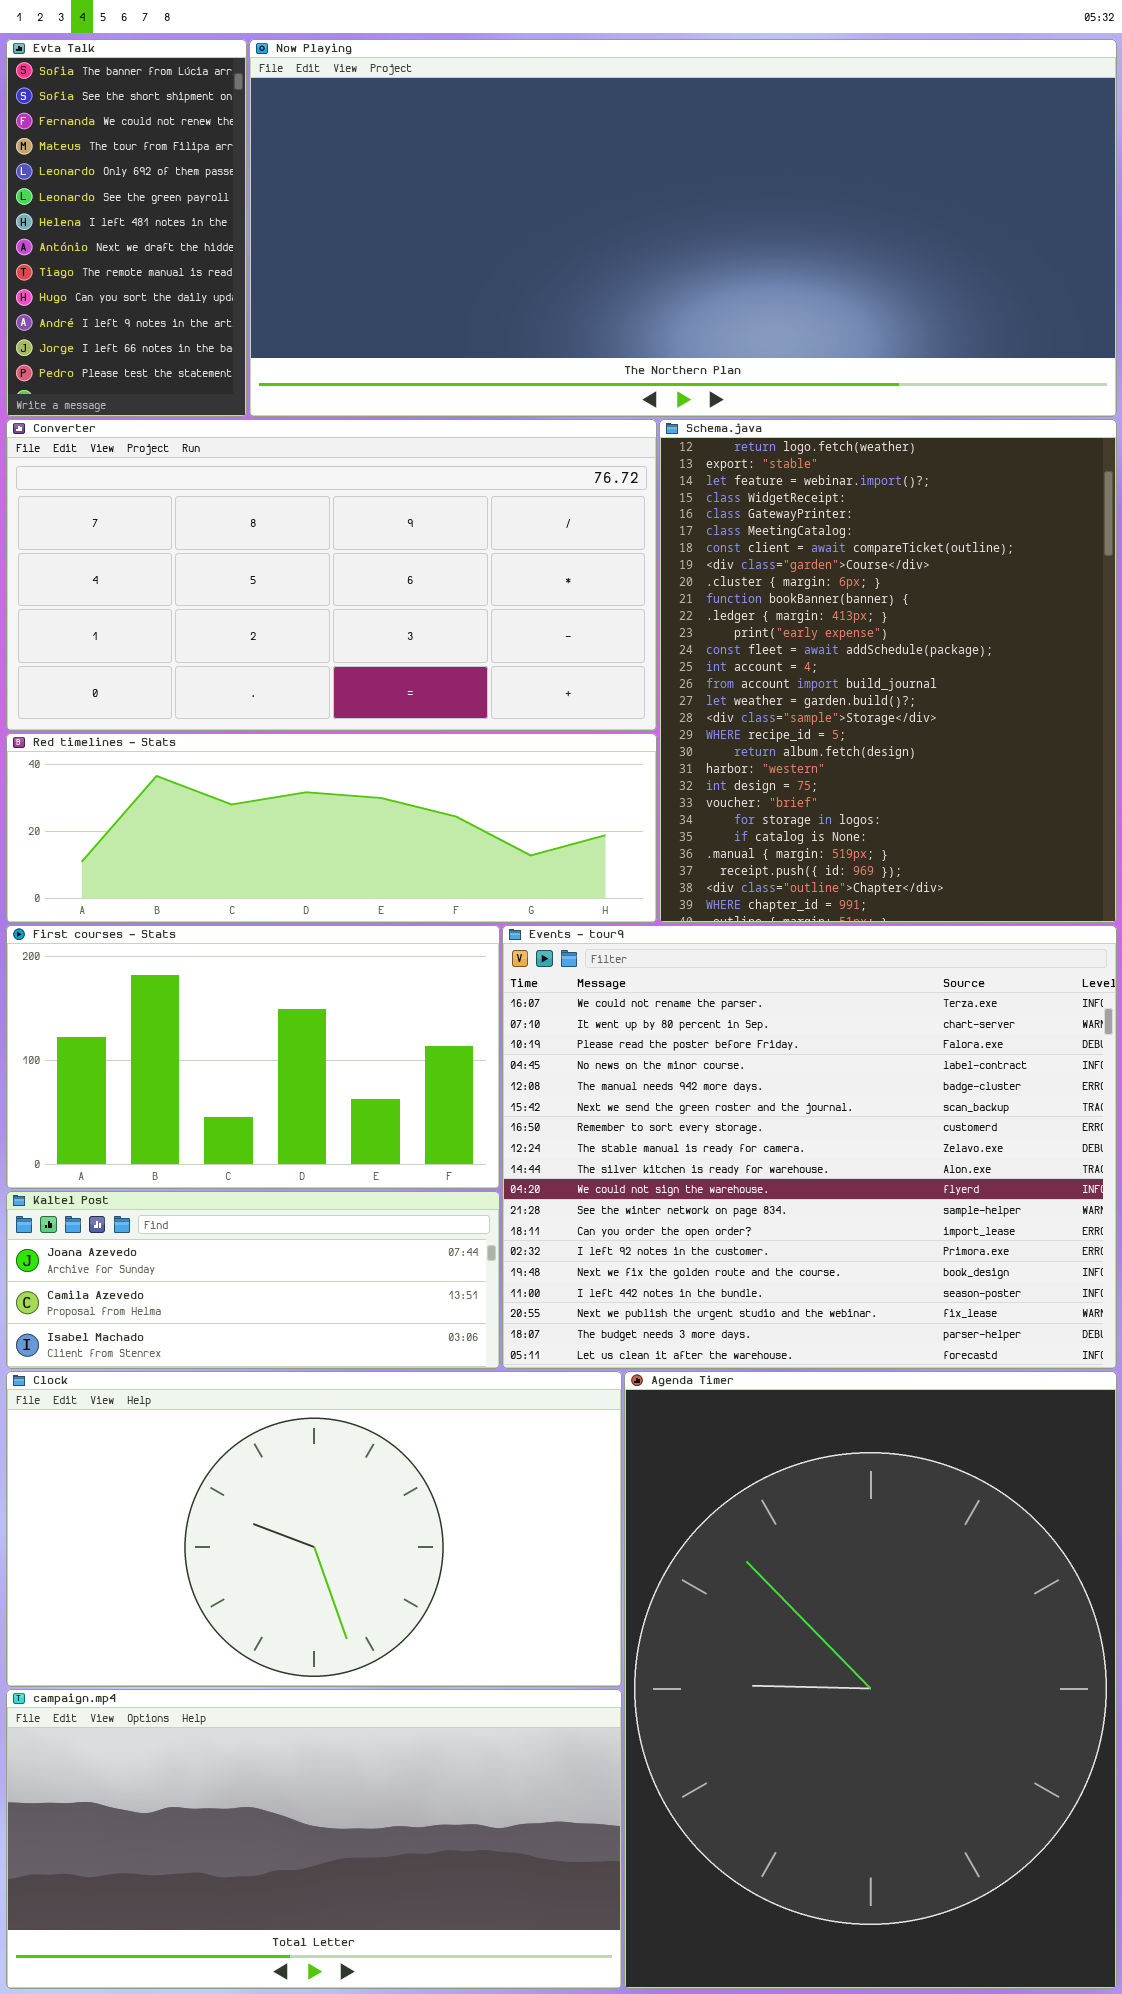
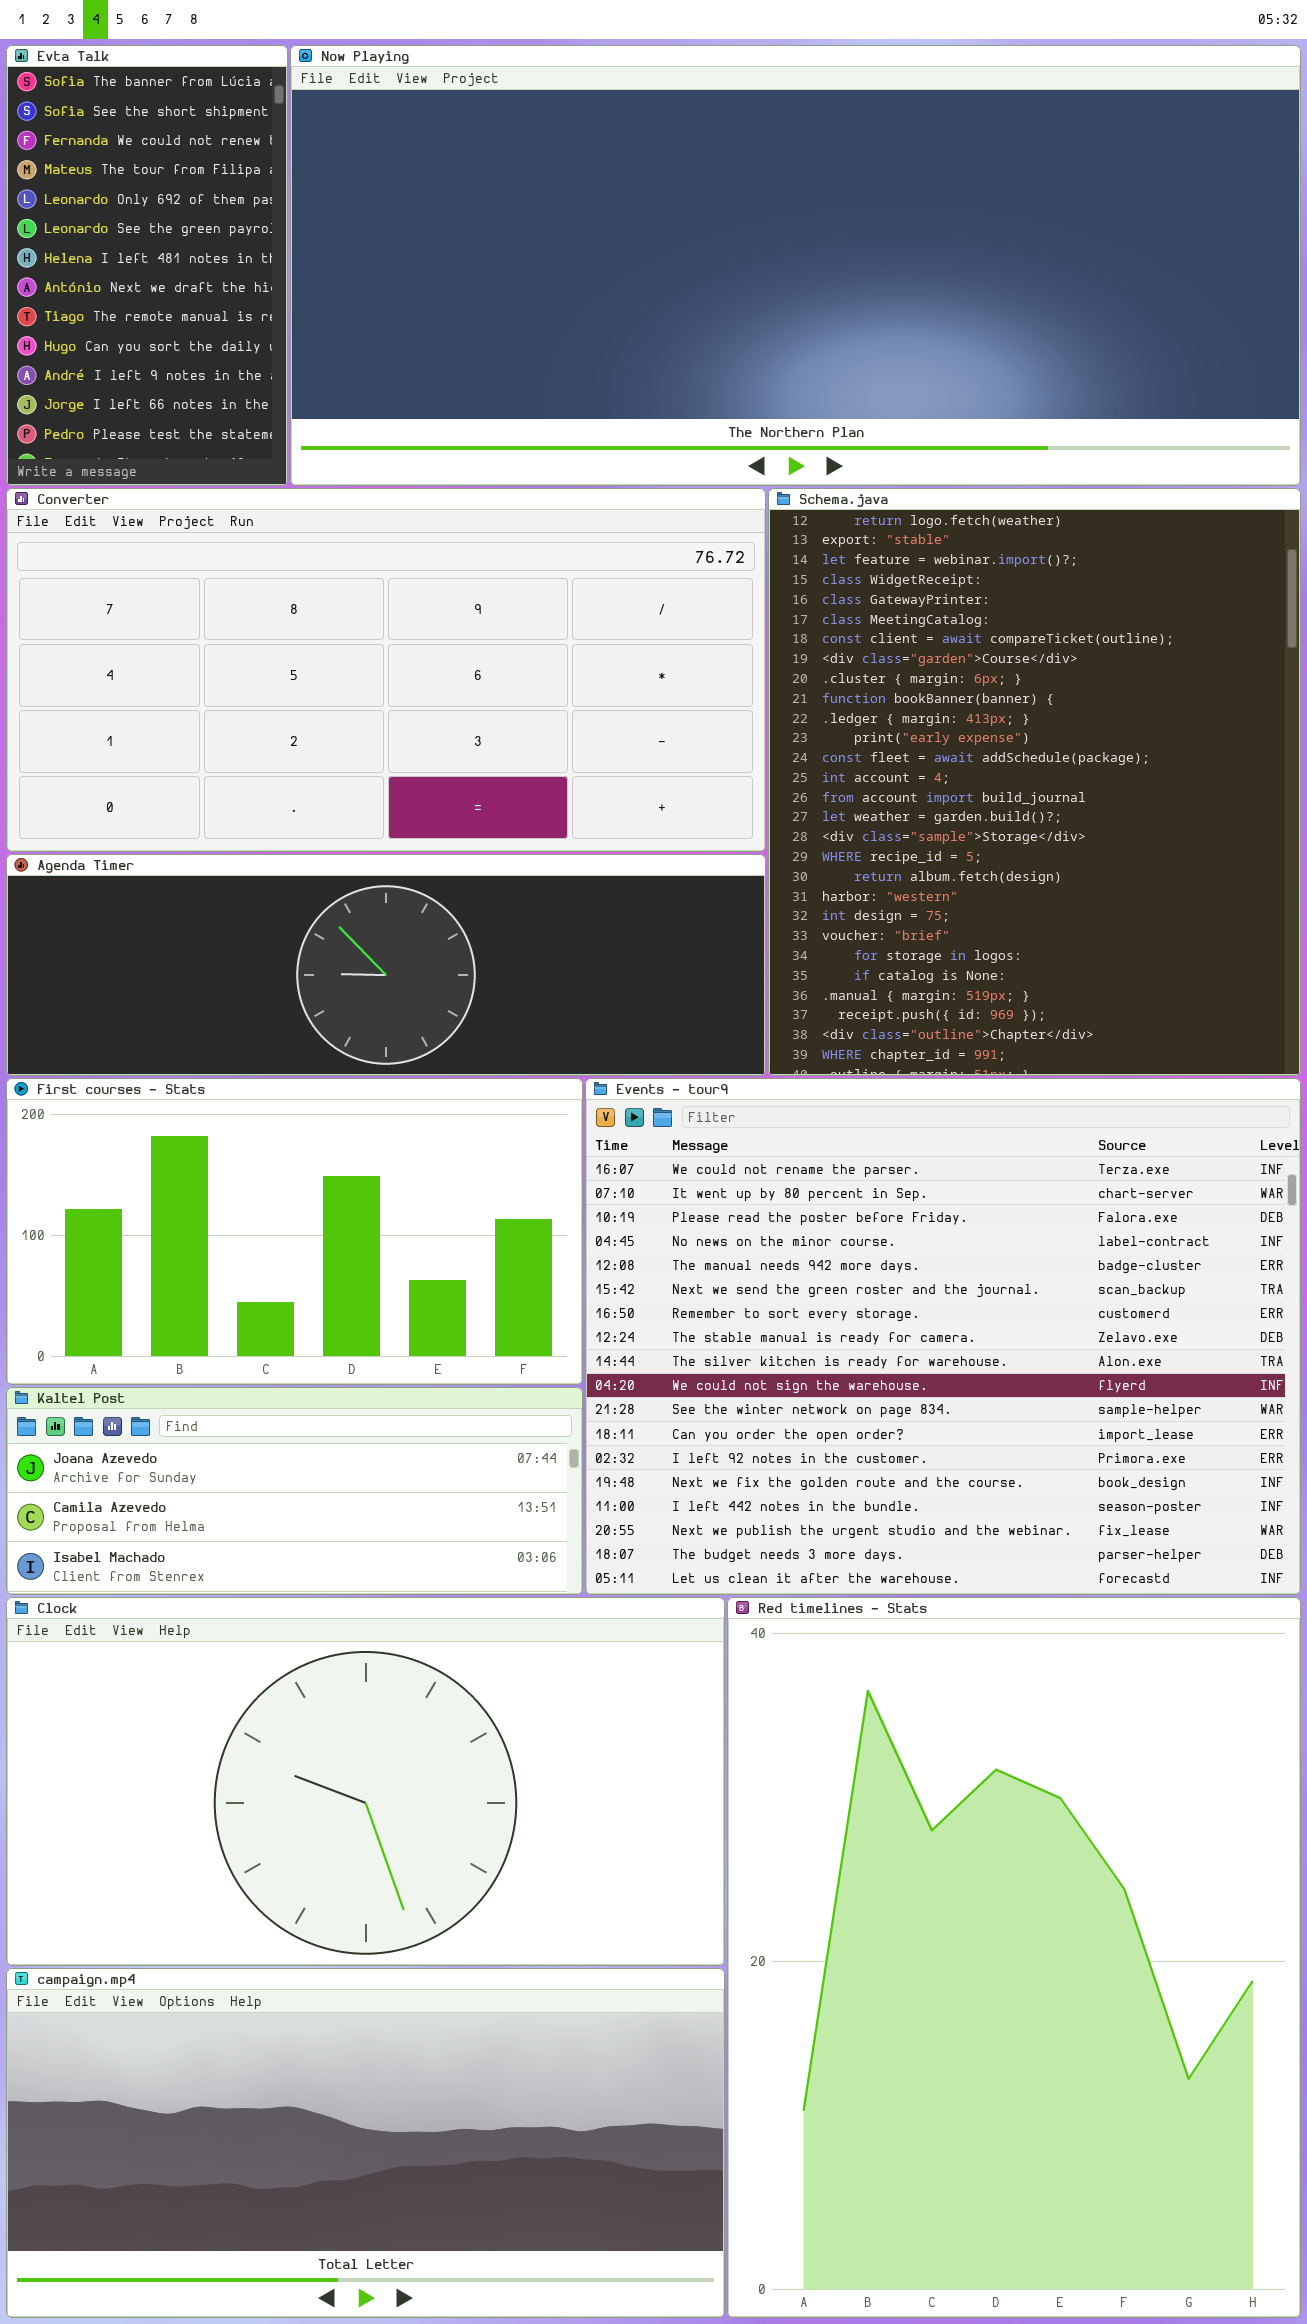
Red timelines - Stats: [6,733,657,923] -> [727,1597,1301,2318], moved, resized
Agenda Timer: [624,1371,1117,1989] -> [6,854,766,1076], moved, resized

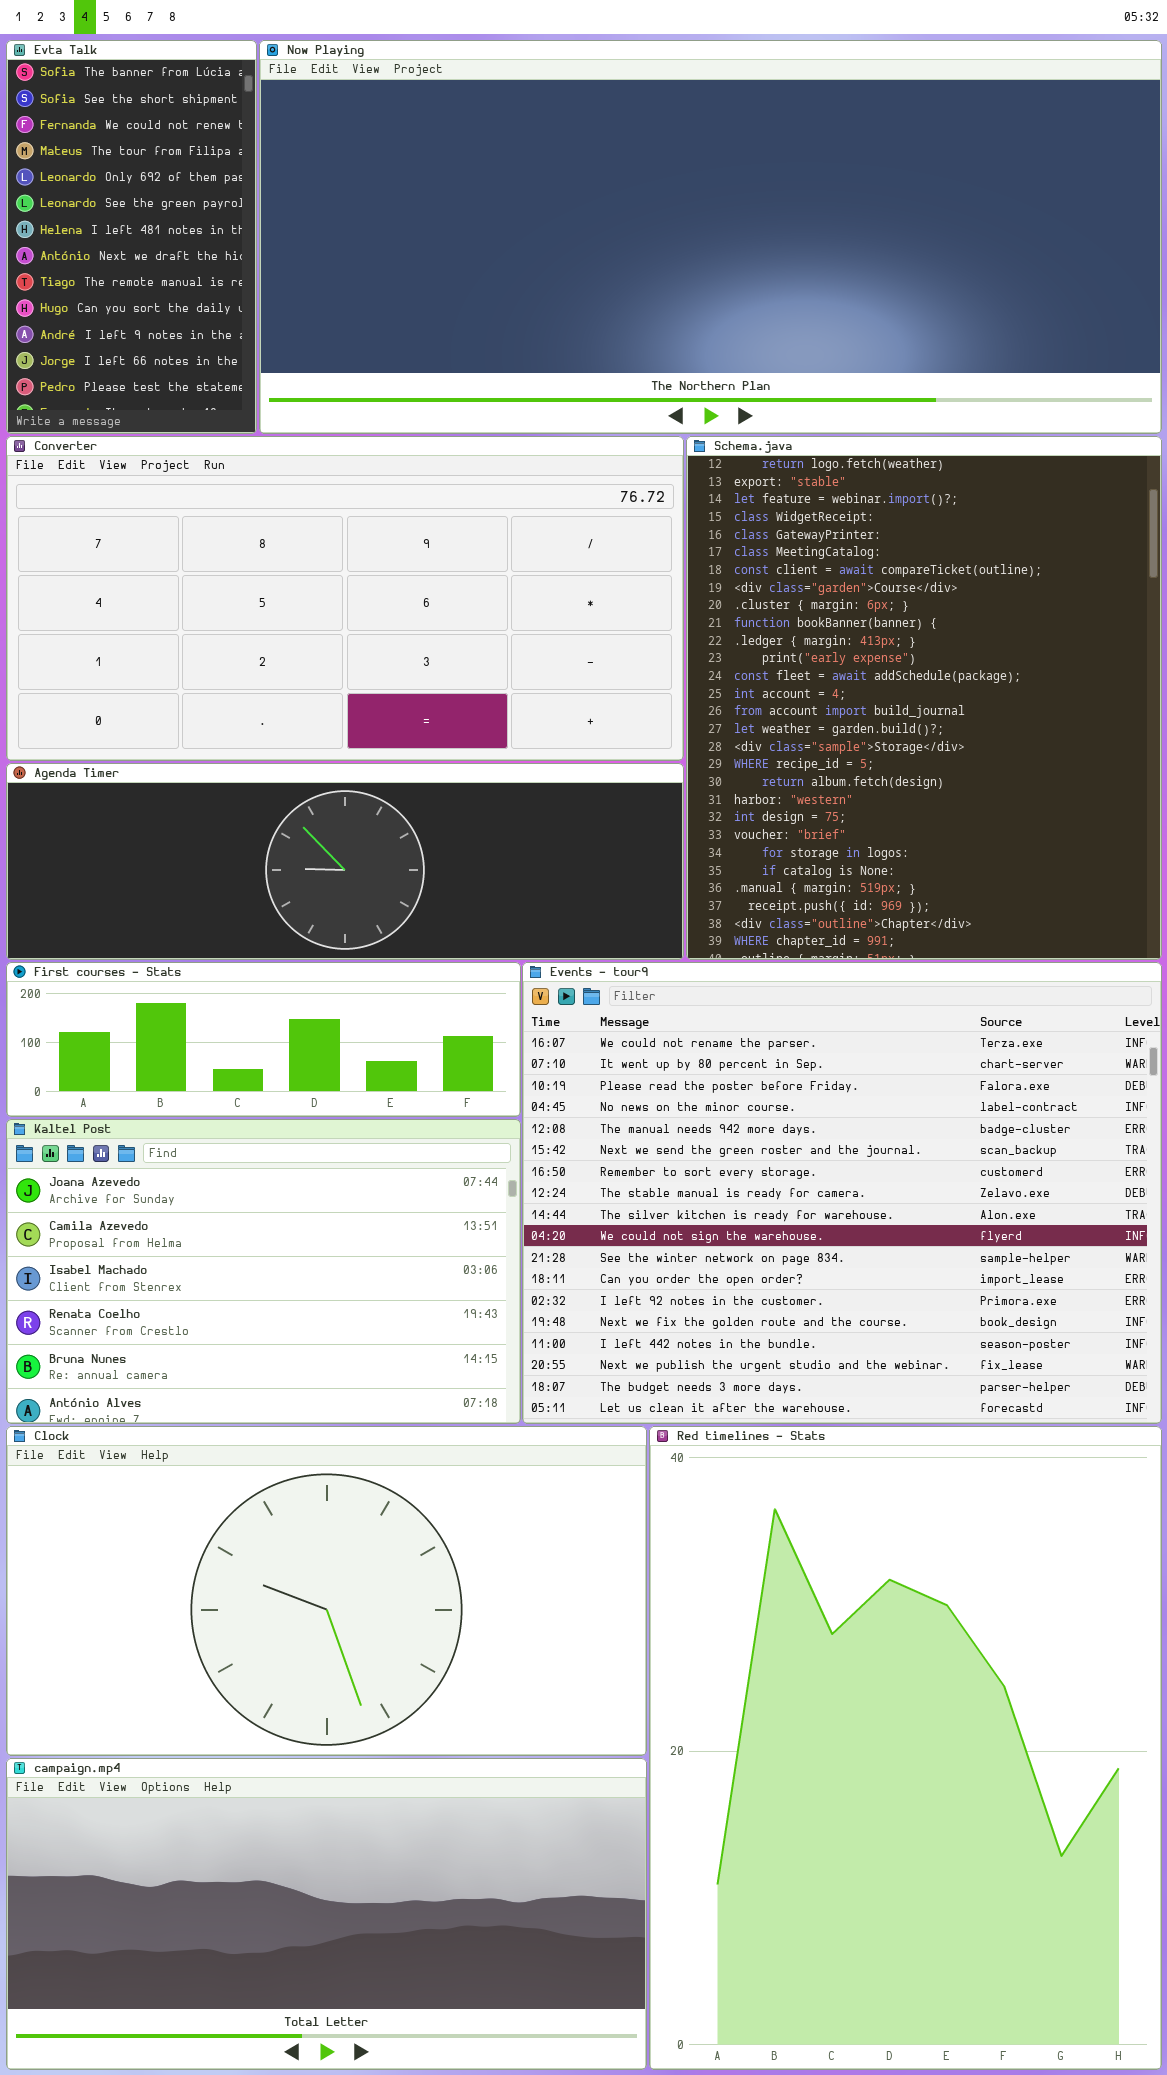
First courses - Stats: [6,1078,583,1385] -> [6,962,521,1117], resized
Kaltel Post: [6,1387,583,1595] -> [6,1119,521,1424], resized

